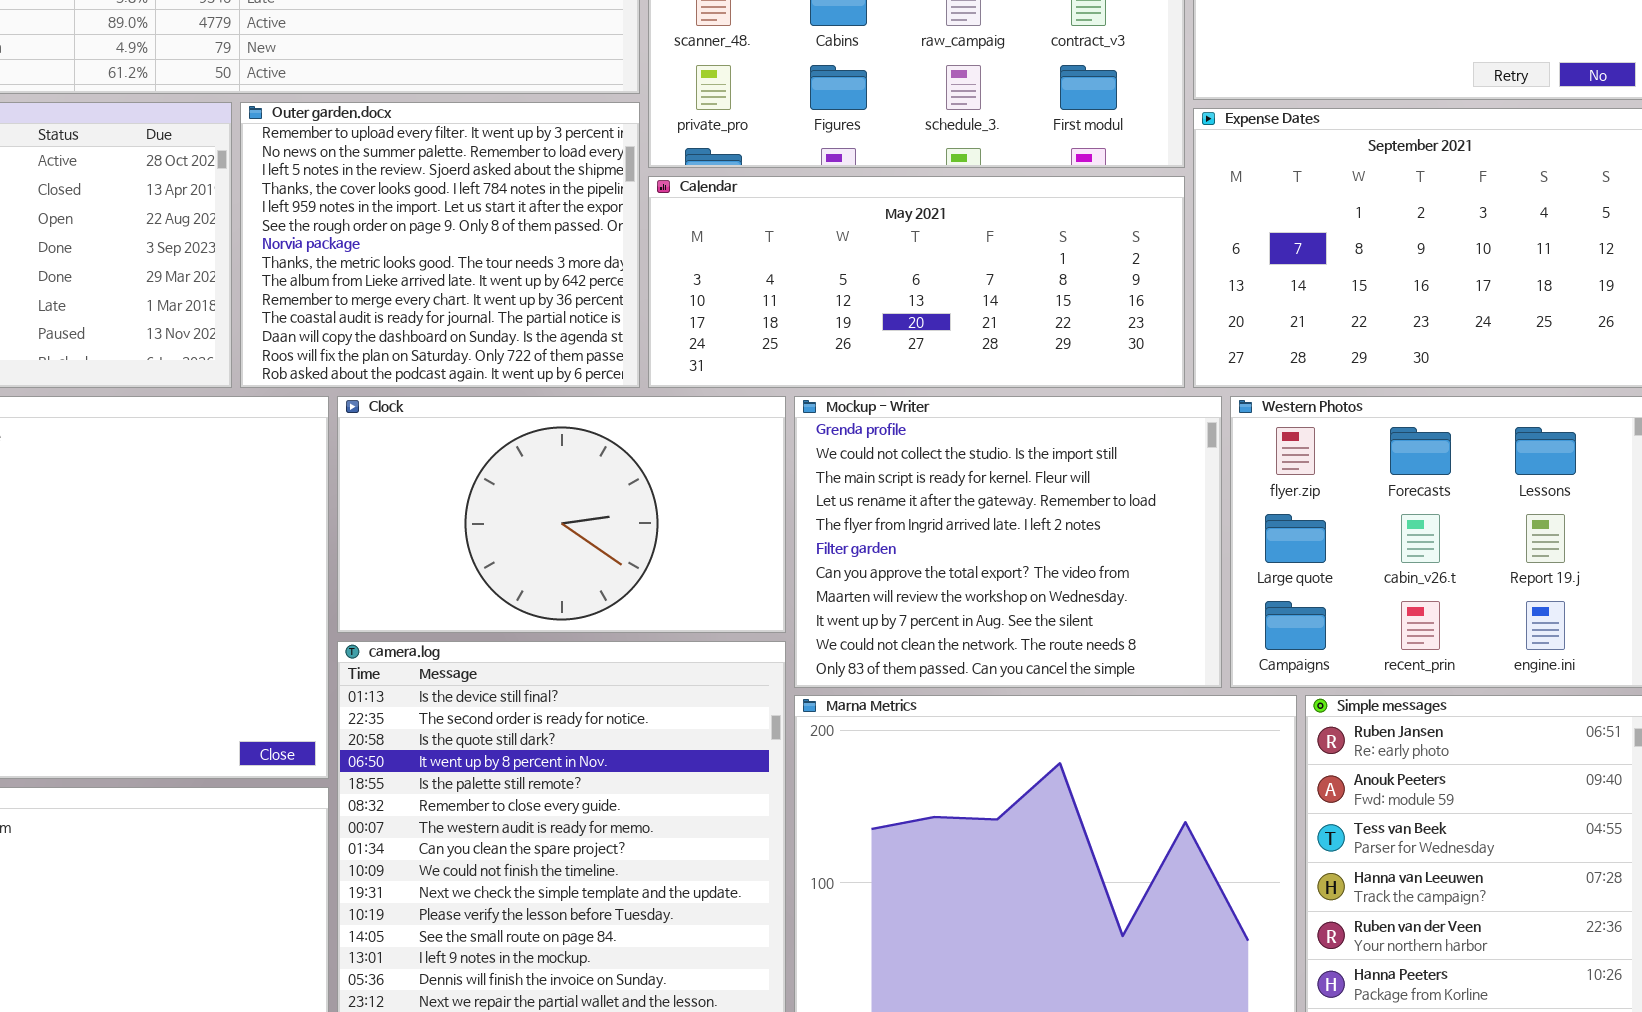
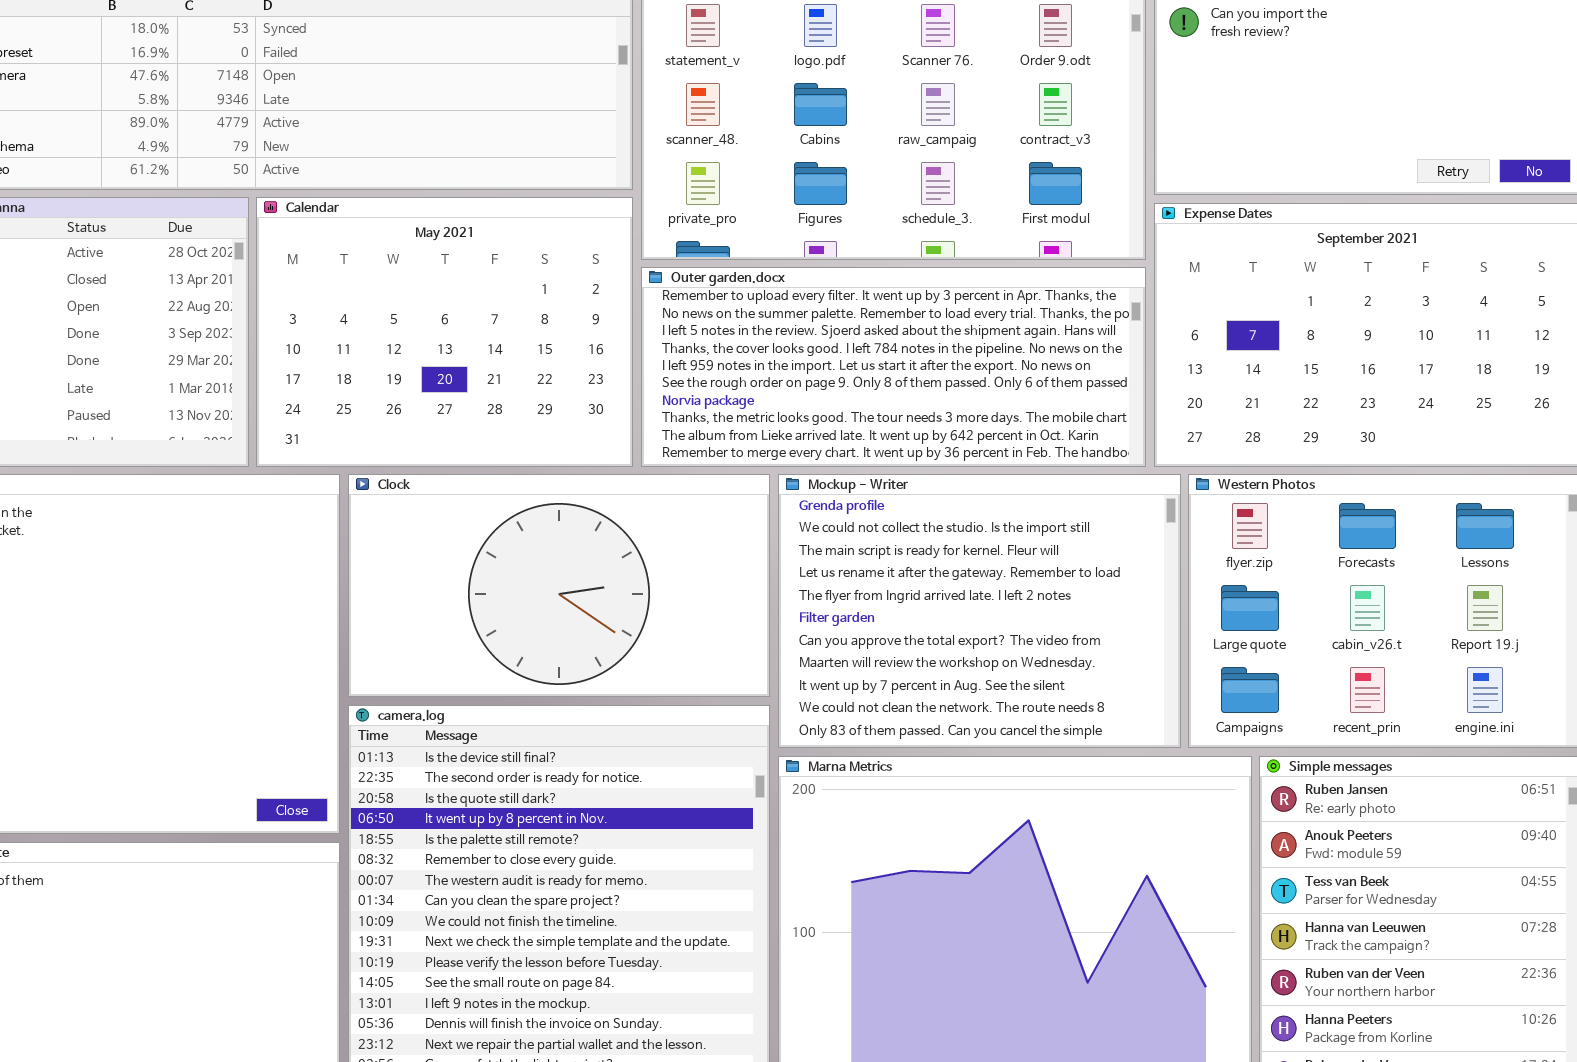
Outer garden.docx: [240,102,640,388] -> [641,267,1146,467], moved, resized
Calendar: [648,176,1185,388] -> [256,197,633,467], moved, resized

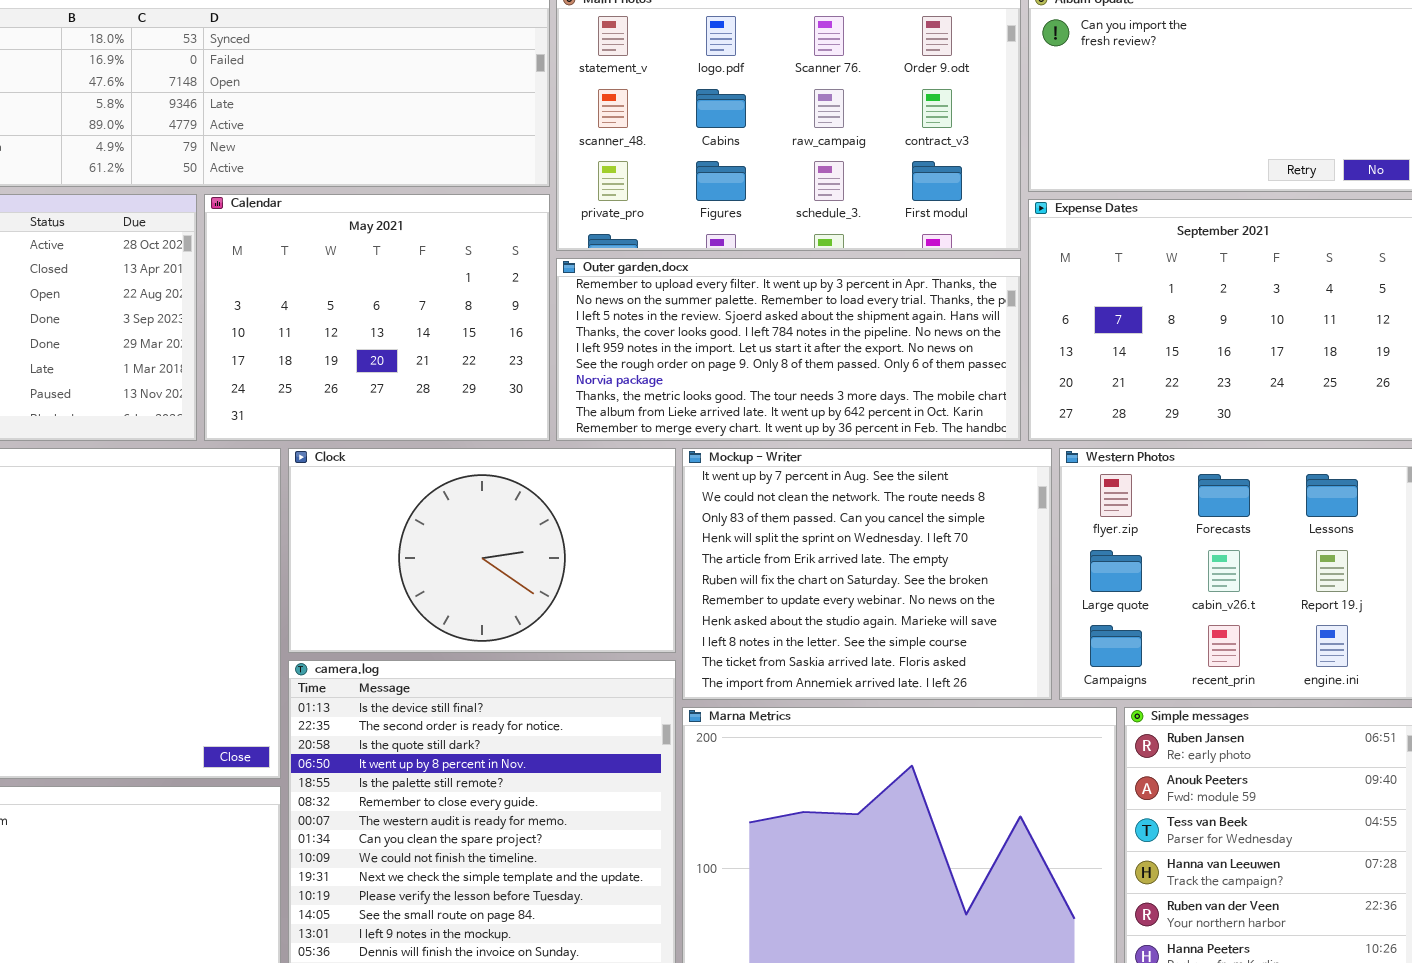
Mockup - Writer: [778,474,1181,748] -> [682,448,1052,700], scrolled down 8 rows

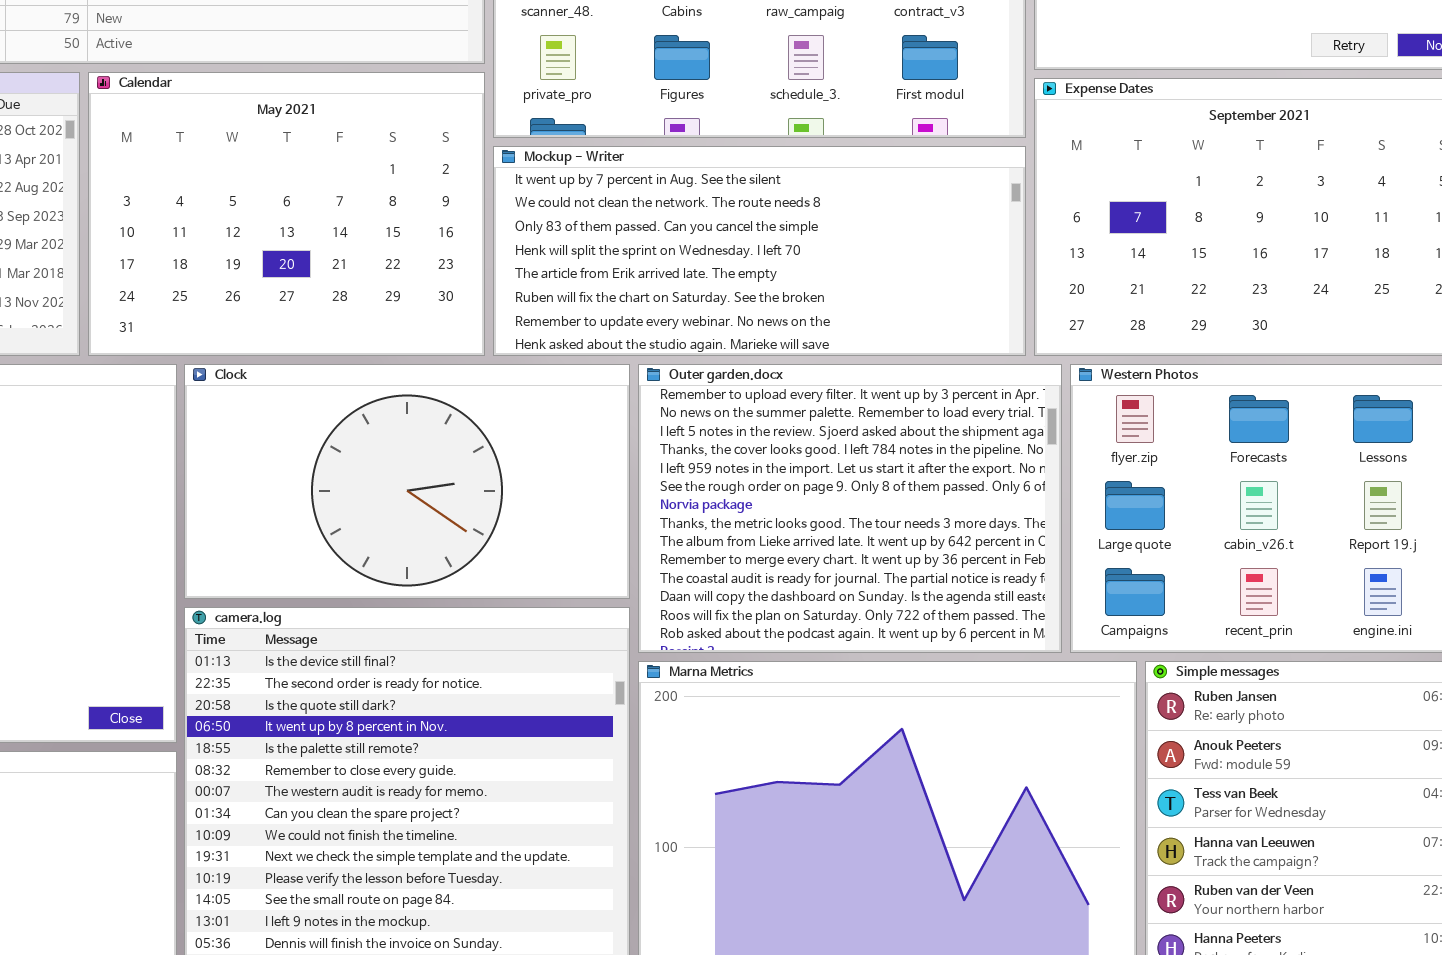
Outer garden.docx: [556,258,1021,441] -> [638,364,1062,653], moved, resized
Mockup - Writer: [682,448,1052,700] -> [493,146,1026,356], moved, resized

